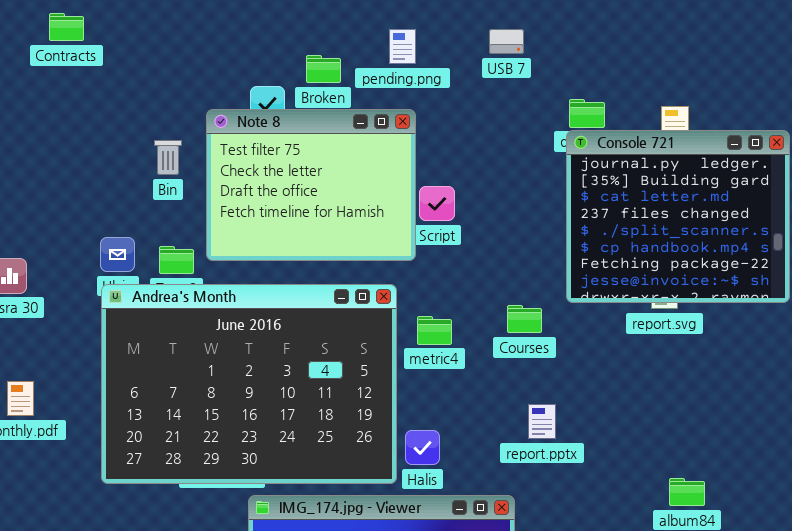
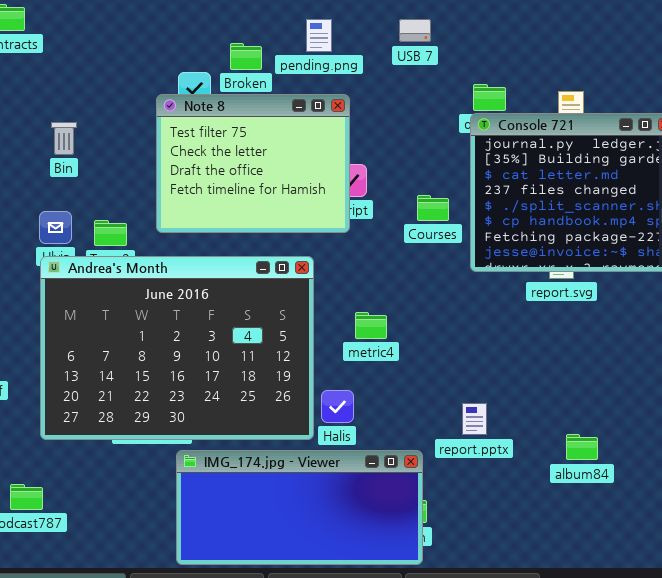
Note 8: [206,109,416,261] -> [156,94,350,233], moved
Bin: [154,140,182,175] -> [51,122,77,155], moved
Courses: [507,305,542,333] -> [417,195,449,221], moved
metric4: [417,316,452,345] -> [355,312,387,339], moved
report.pptx: [528,404,556,439] -> [462,403,487,435], moved

